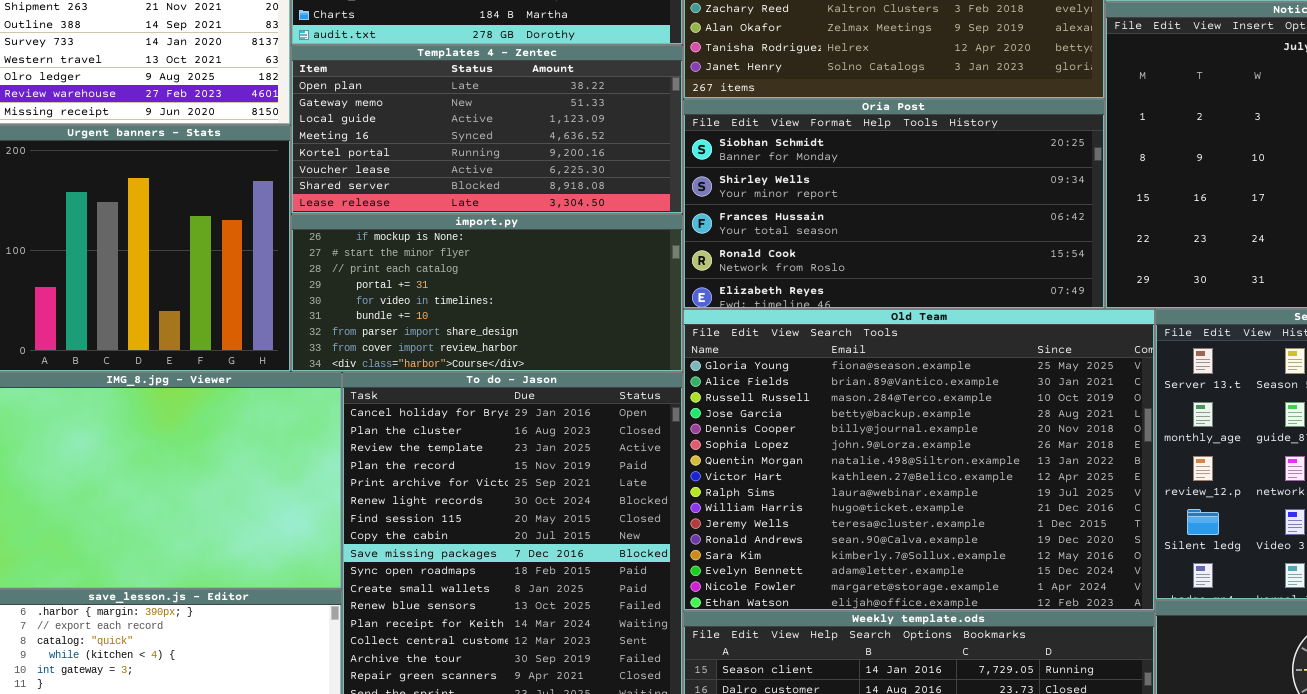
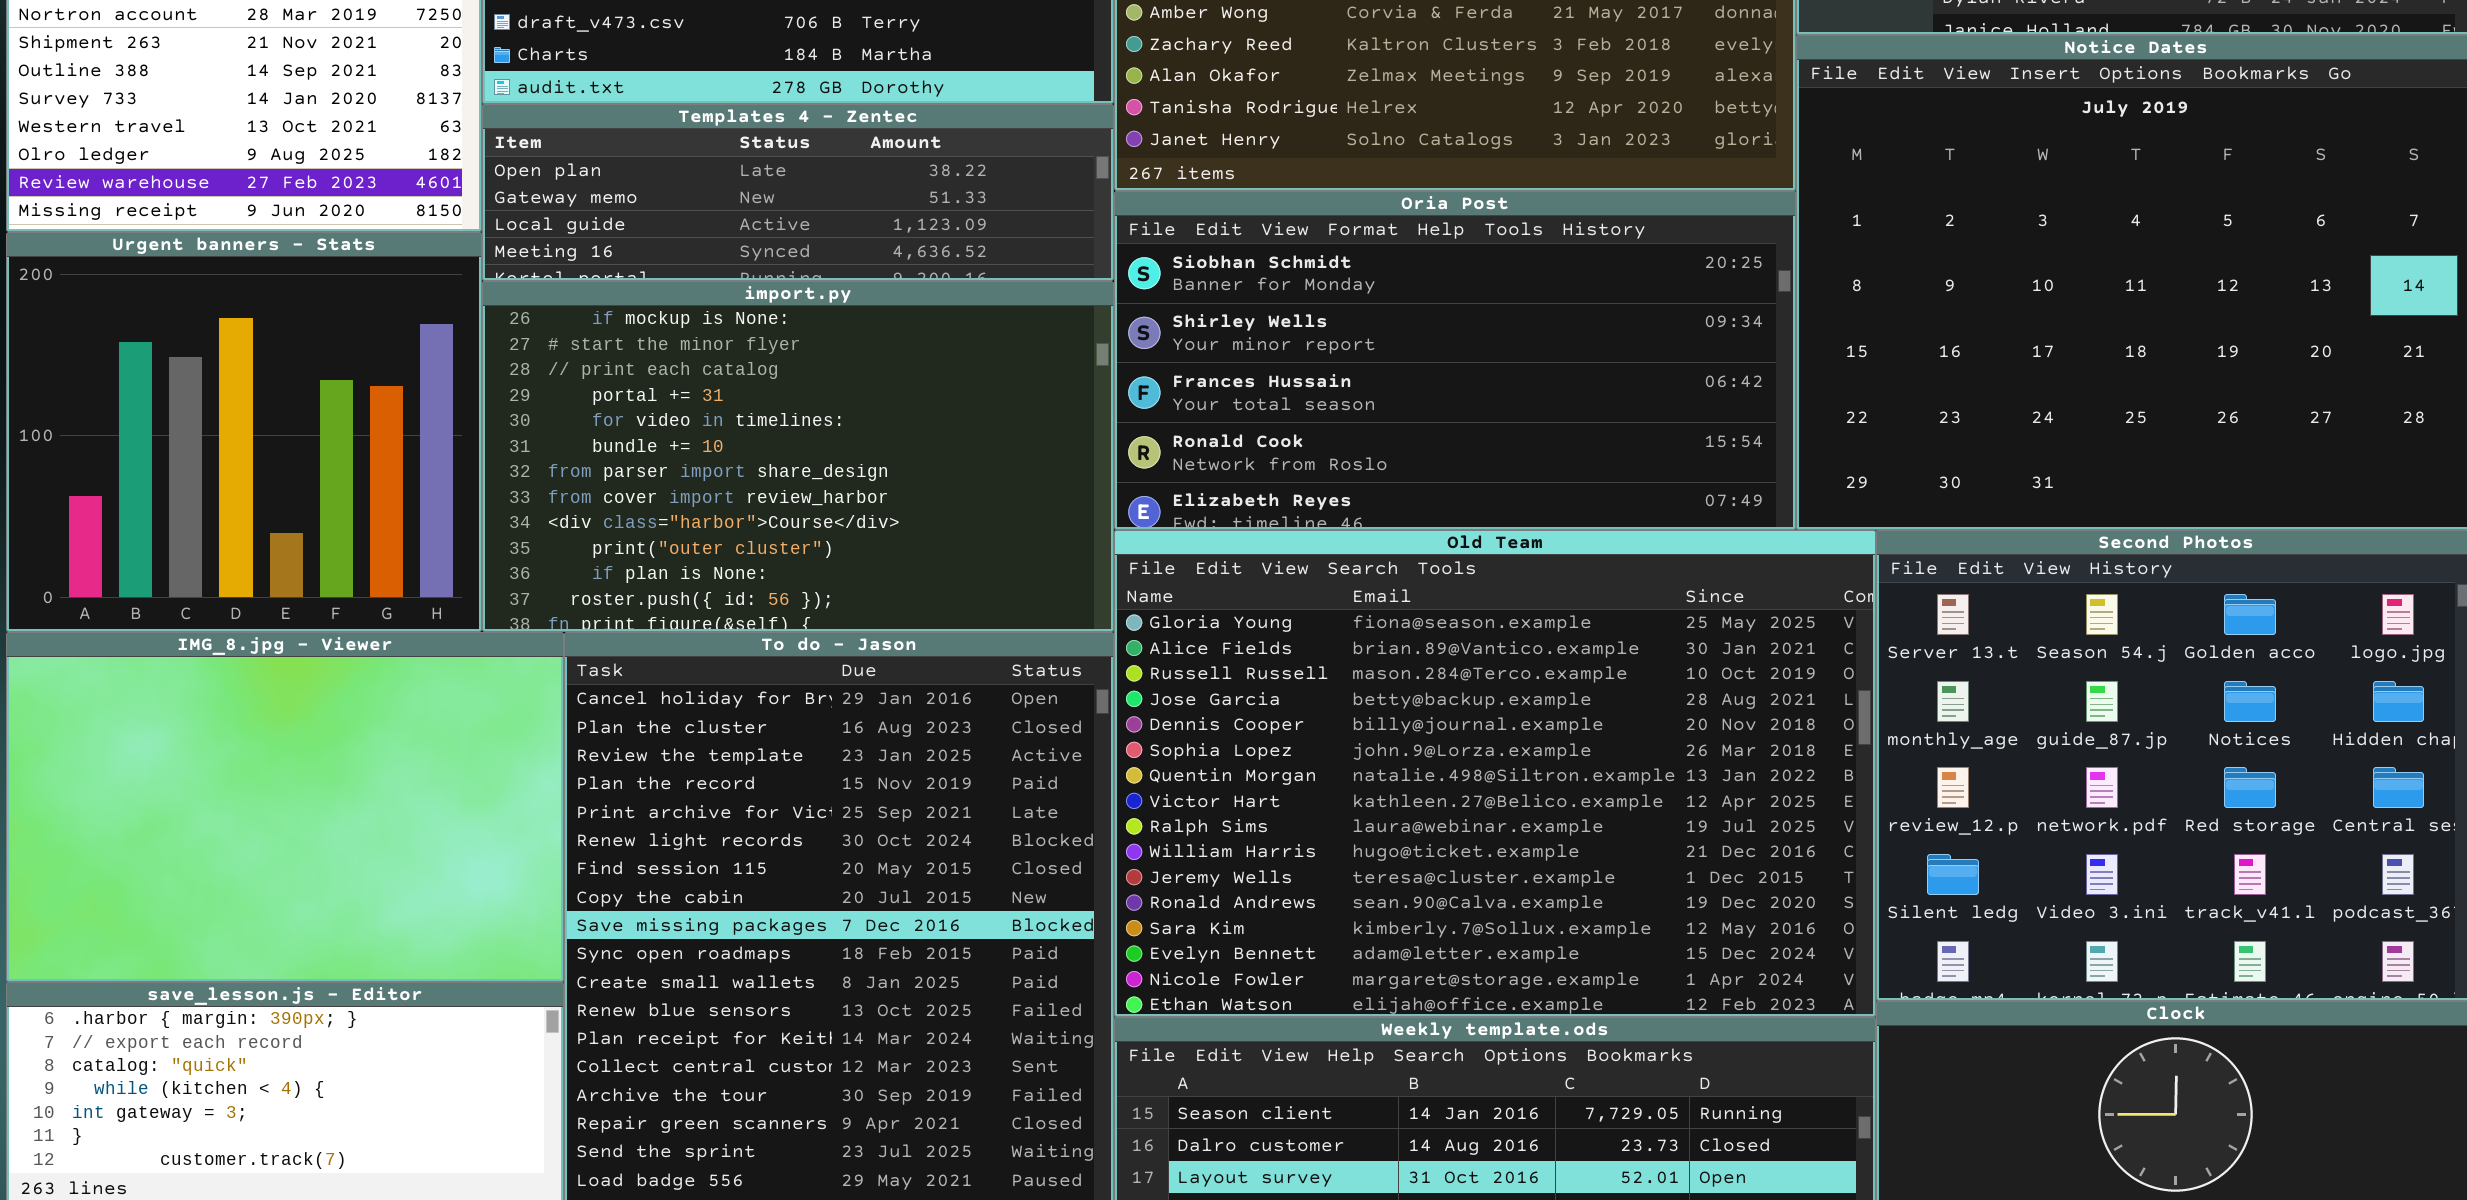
Templates 4 - Zentec: [291,45,683,214] -> [482,104,1114,281], resized
import.py: [291,214,683,372] -> [482,281,1114,632], resized

